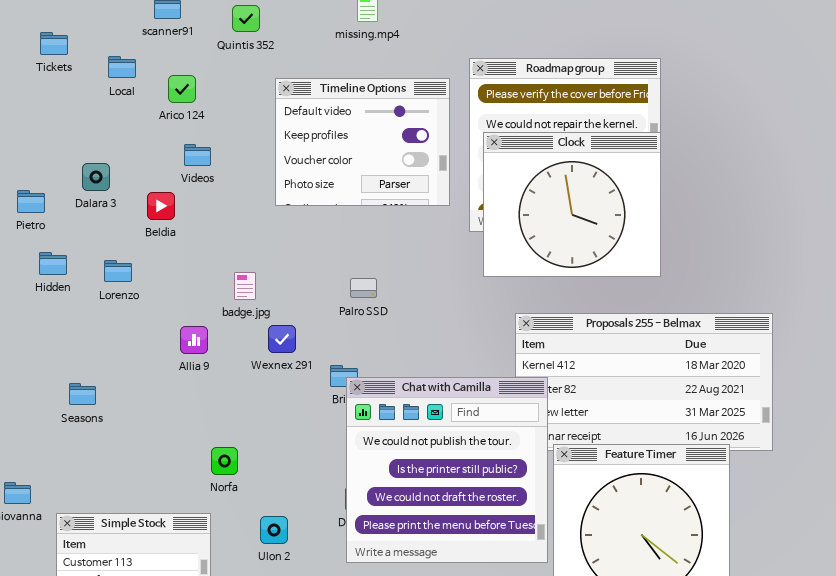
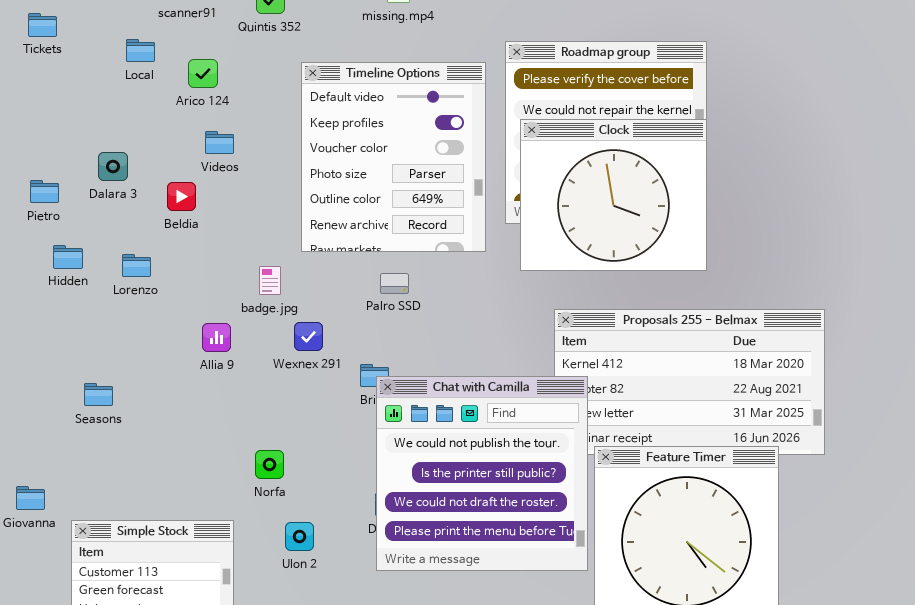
Tickets: [40,32,68,55] -> [28,13,57,37], moved
Timeline Options: [275,78,450,206] -> [301,62,486,252], resized
Norfa: [211,447,238,475] -> [255,450,284,479], moved

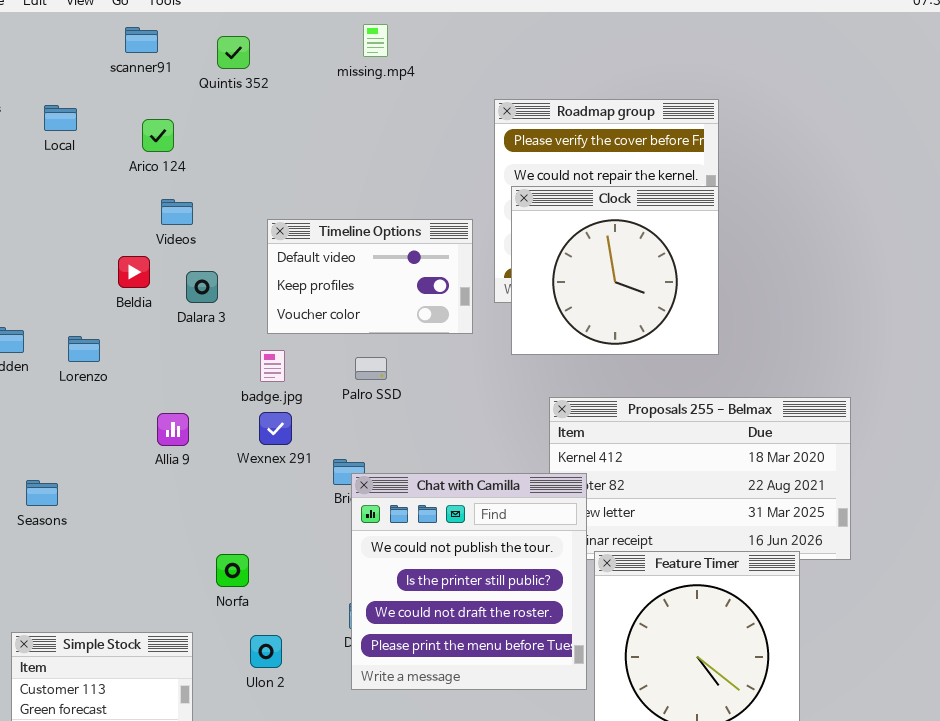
Local: [126,39,155,62] -> [44,105,77,131], moved
Timeline Options: [301,62,486,252] -> [267,219,473,334], resized
Dalara 3: [98,152,128,181] -> [186,271,218,303], moved
badge.jpg: [259,266,281,295] -> [260,350,285,382], moved

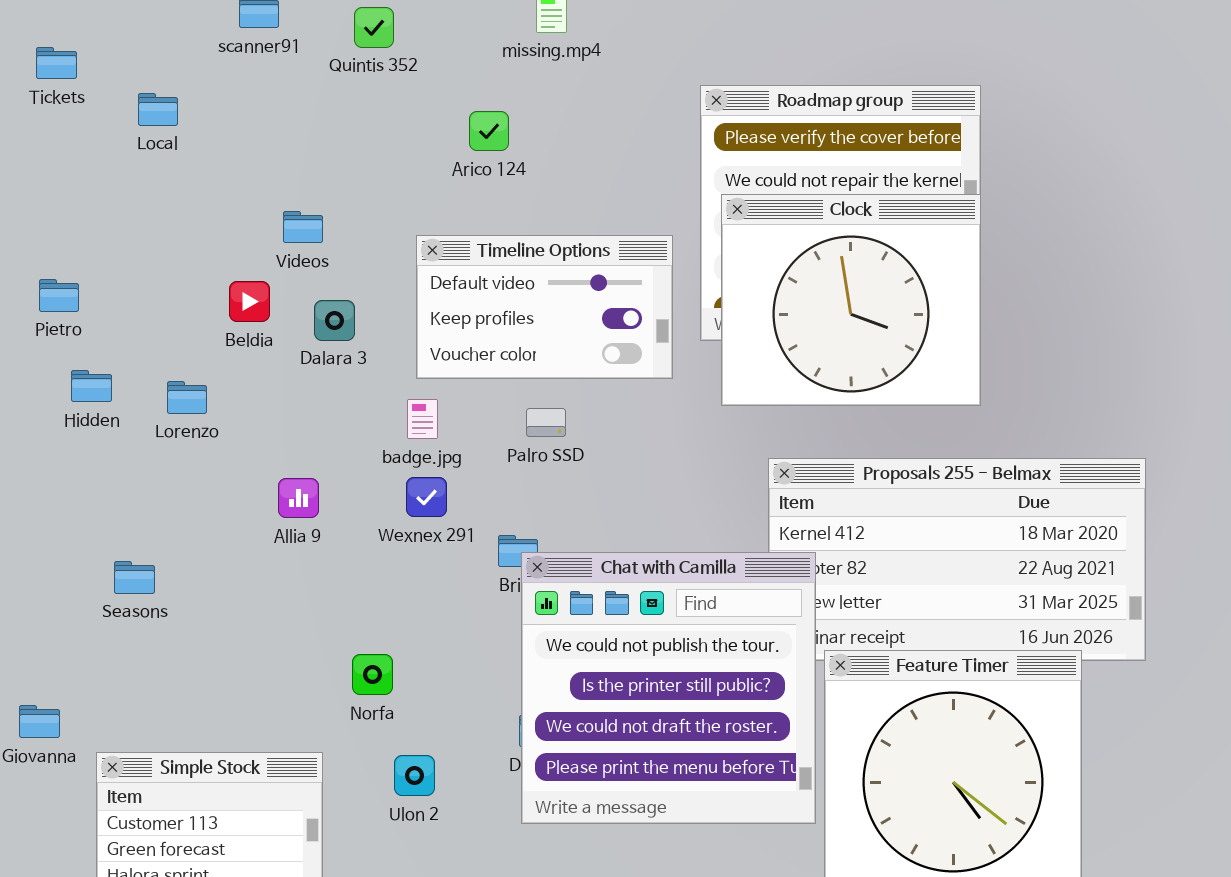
Arico 124: [142,119,174,152] -> [469,111,509,151], moved

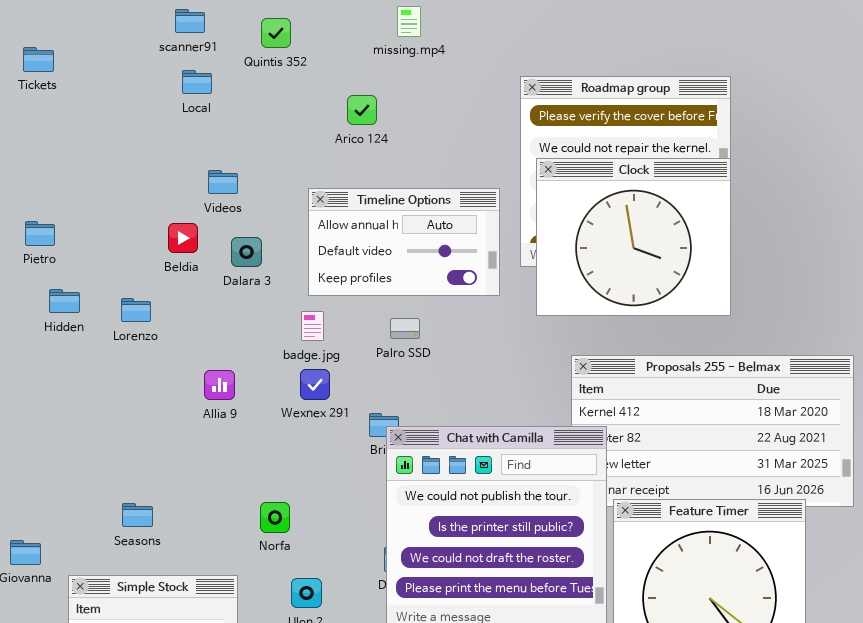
Local: [138,93,178,126] -> [182,70,212,94], moved
Timeline Options: [416,235,673,379] -> [308,188,500,296], scrolled up 1 row
Seasons: [114,561,155,594] -> [122,503,153,527], moved

